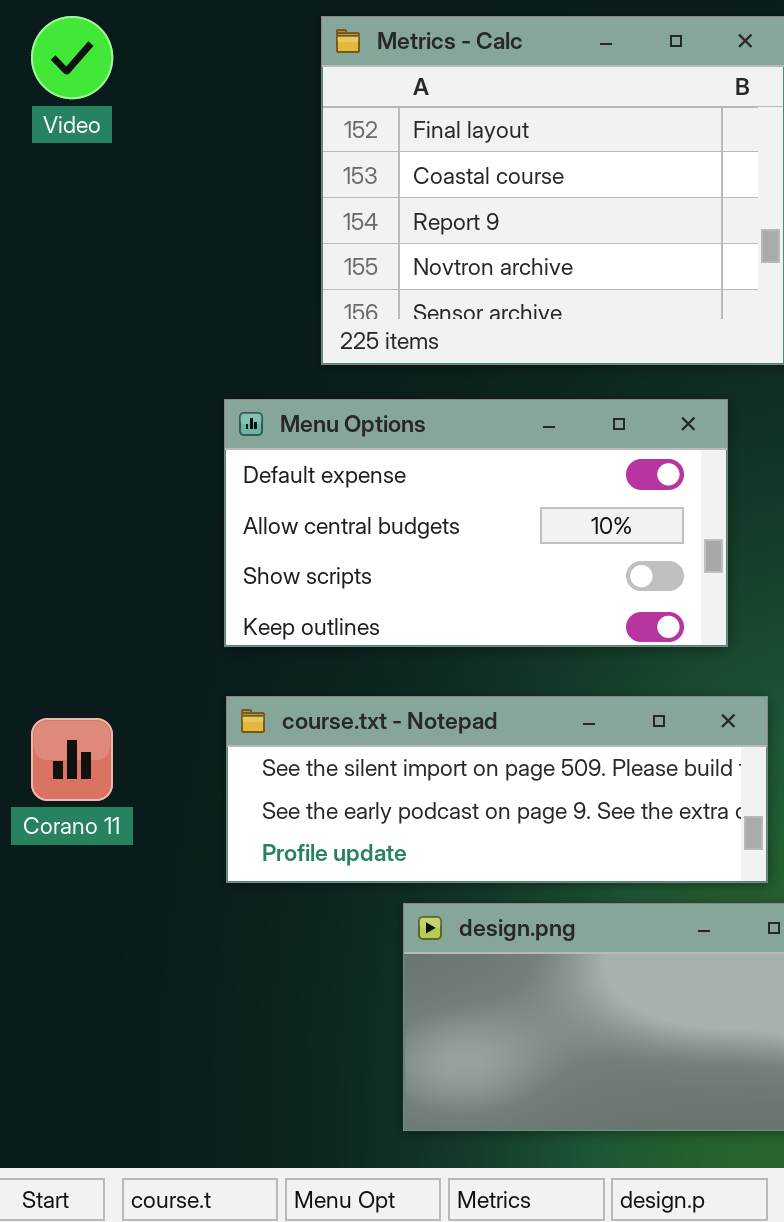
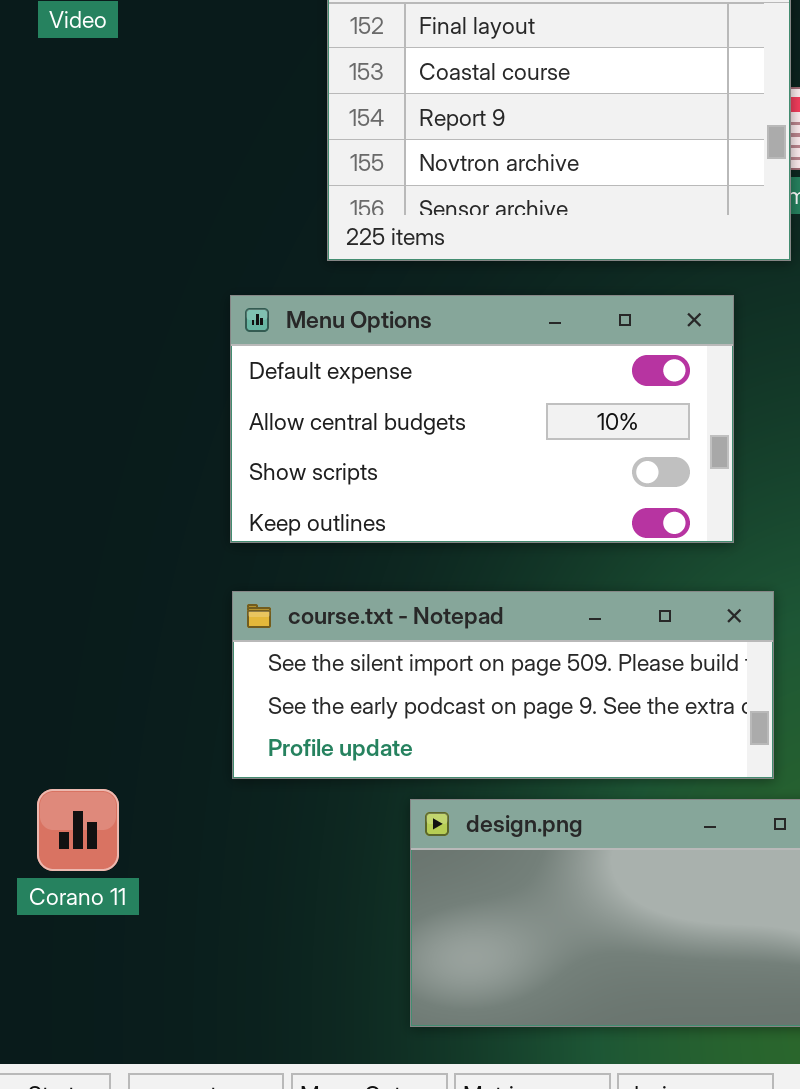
Corano 11: [31,718,113,801] -> [37,789,119,871], moved

